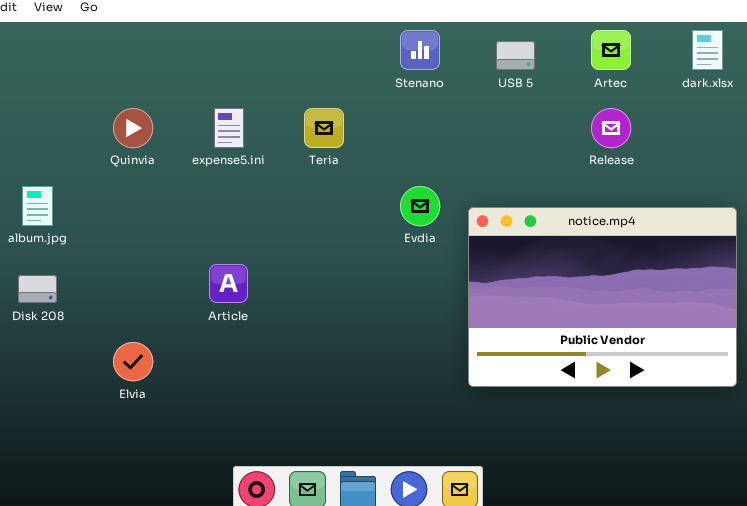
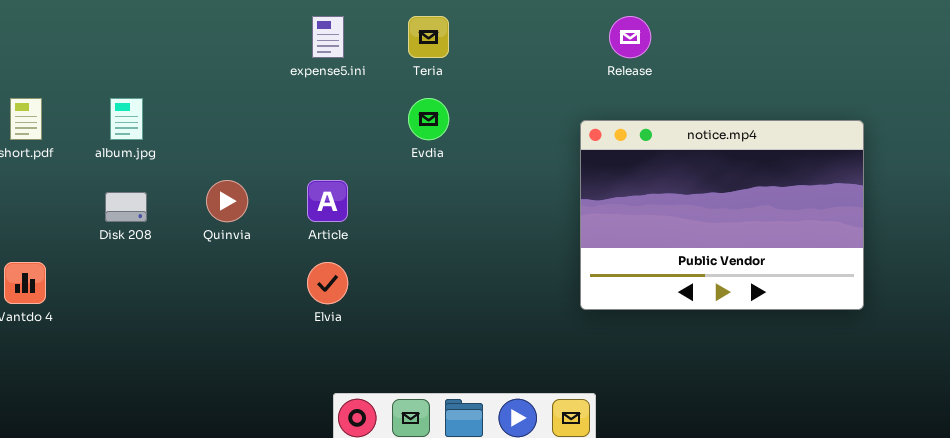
Quinvia: [113,108,153,148] -> [206,180,248,222], moved
Release: [591,108,631,148] -> [609,16,651,58], moved
Evdia: [400,186,440,226] -> [408,98,449,140], moved
Elvia: [113,342,153,381] -> [307,262,348,304], moved

